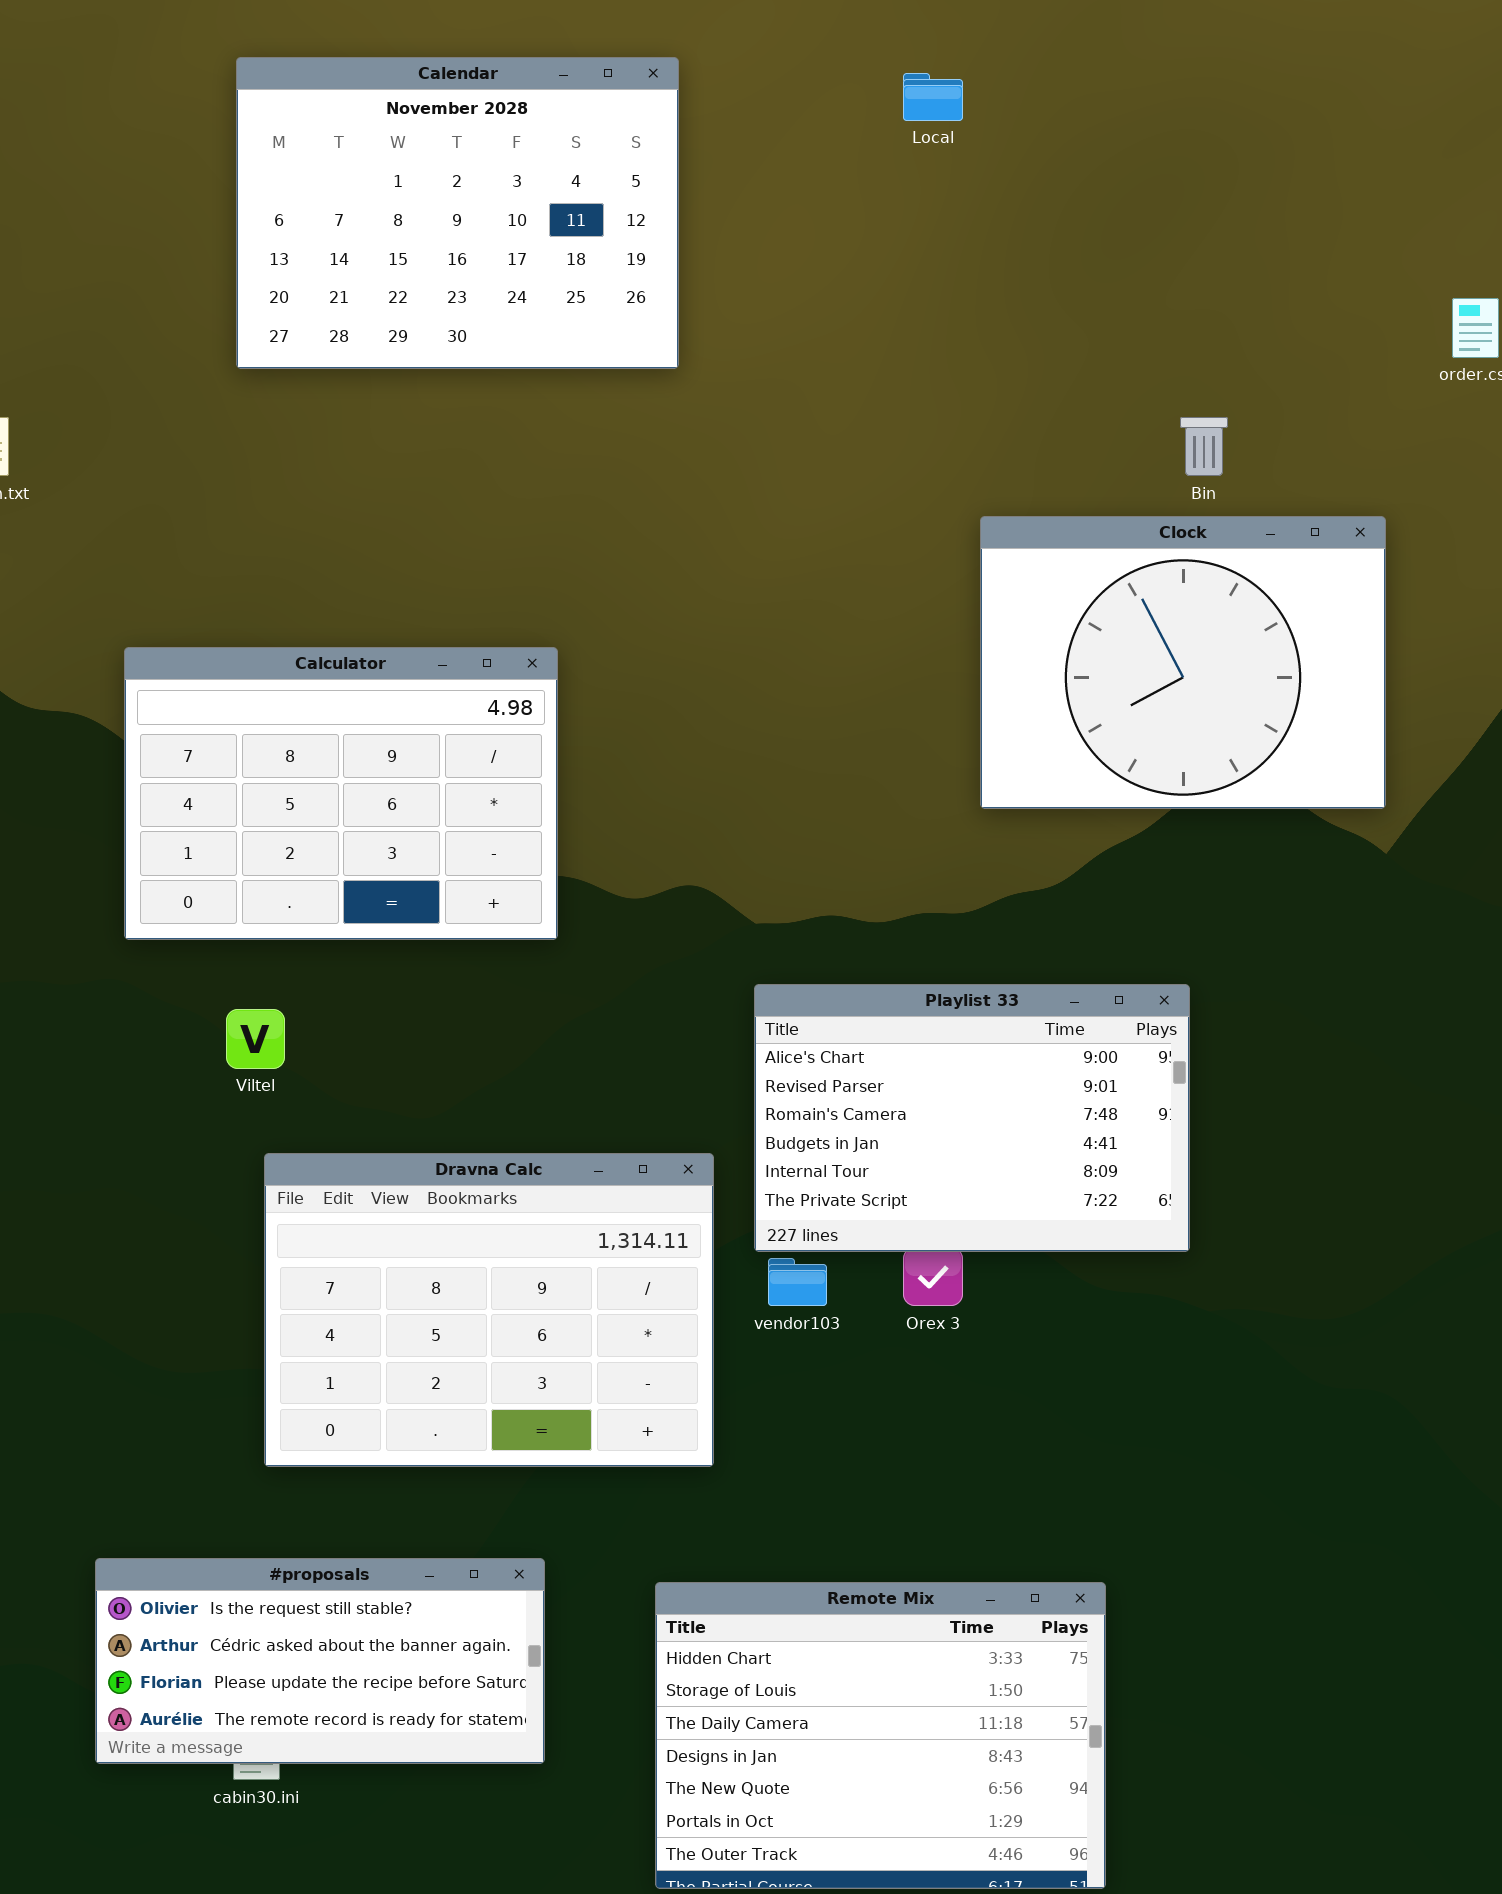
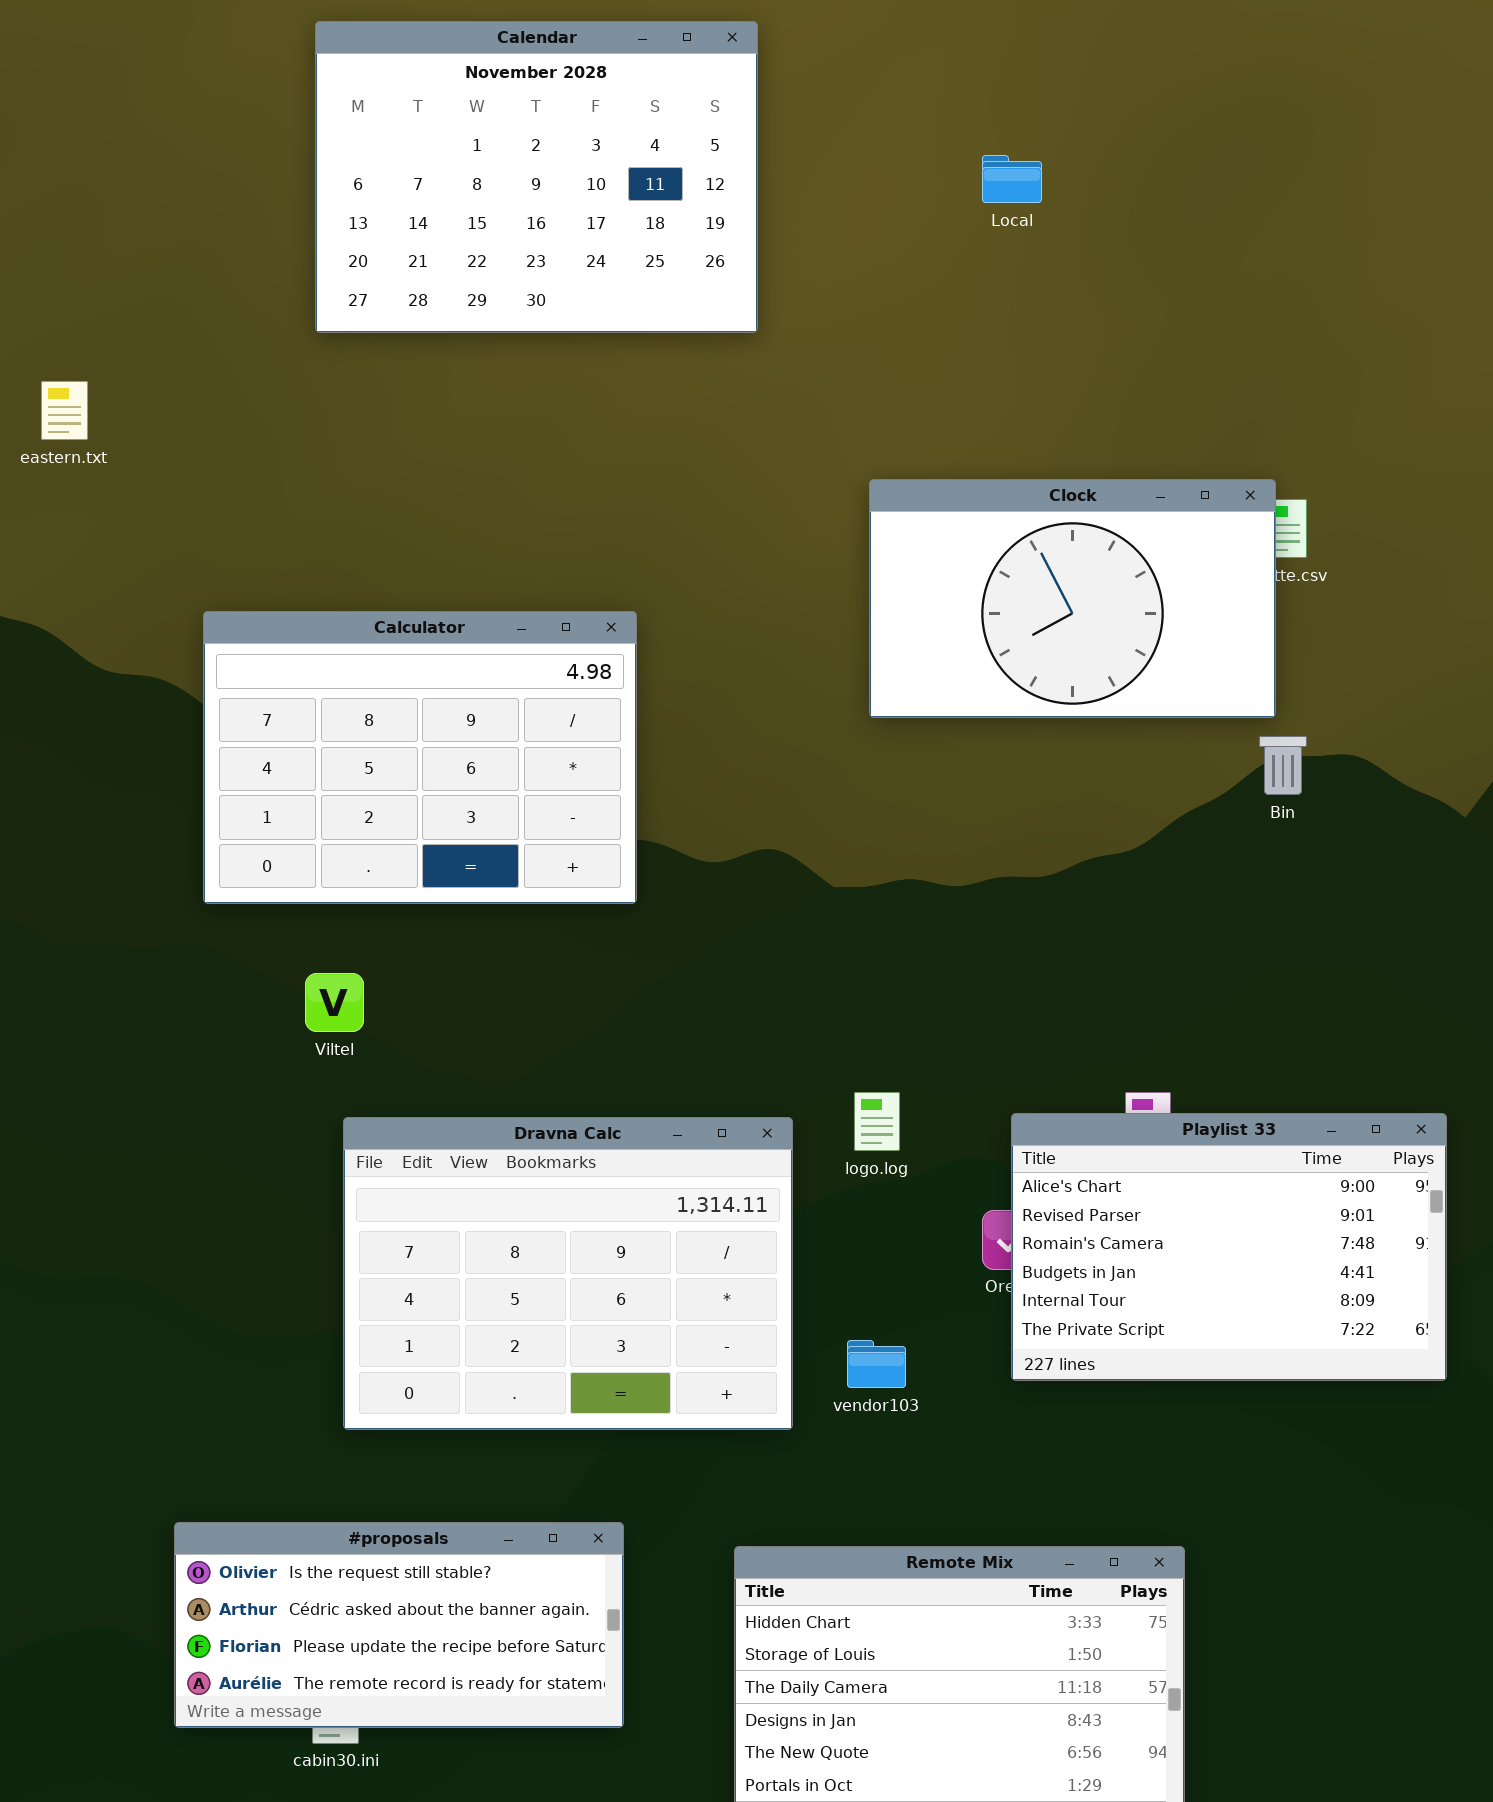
Local: [903,73,963,121] -> [982,155,1042,203], moved
Bin: [1180,417,1228,476] -> [1259,736,1307,795], moved
Clock: [980,516,1386,809] -> [869,479,1276,718], moved, resized
Playlist 33: [754,984,1190,1252] -> [1011,1113,1447,1381], moved
vendor103: [768,1258,827,1306] -> [847,1340,906,1388], moved

